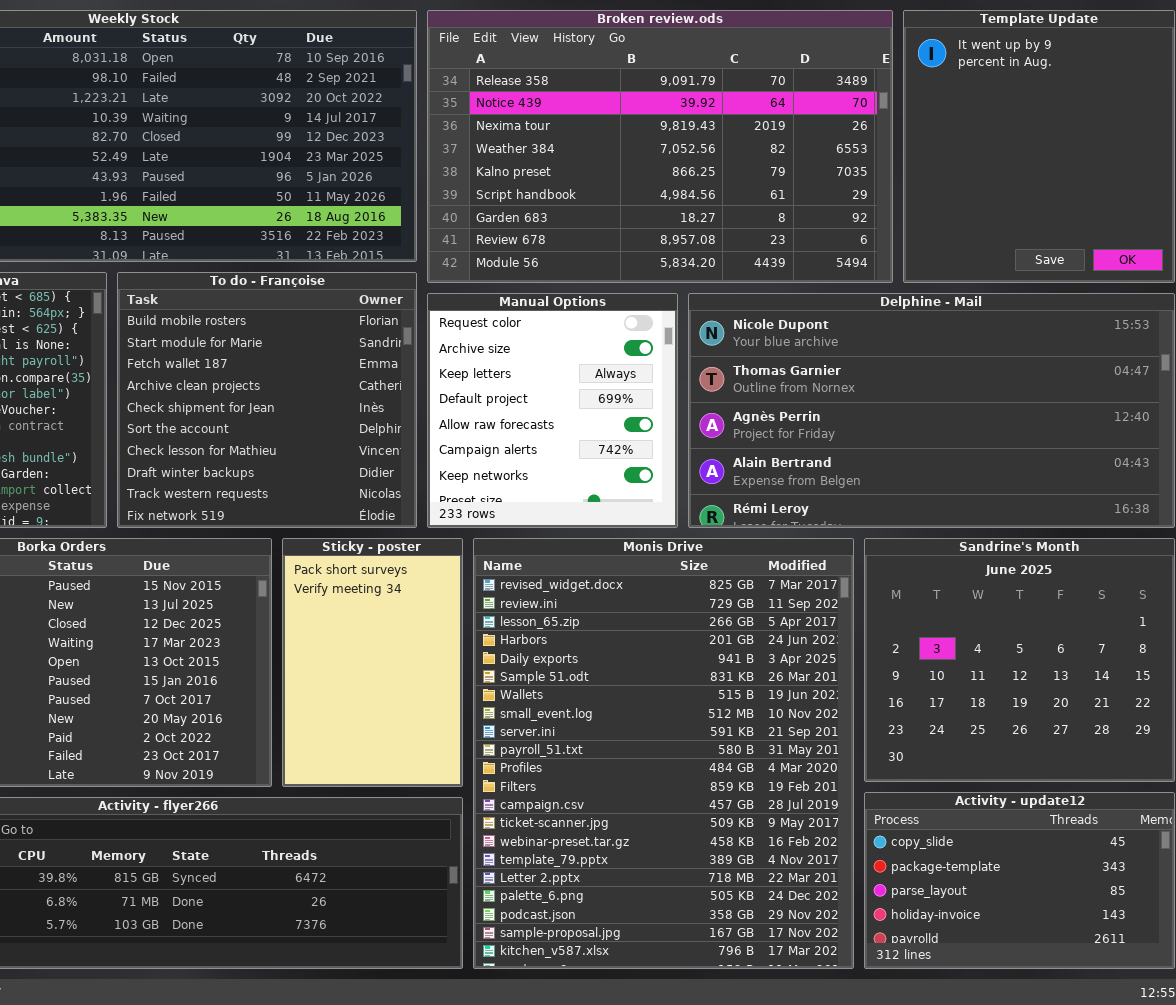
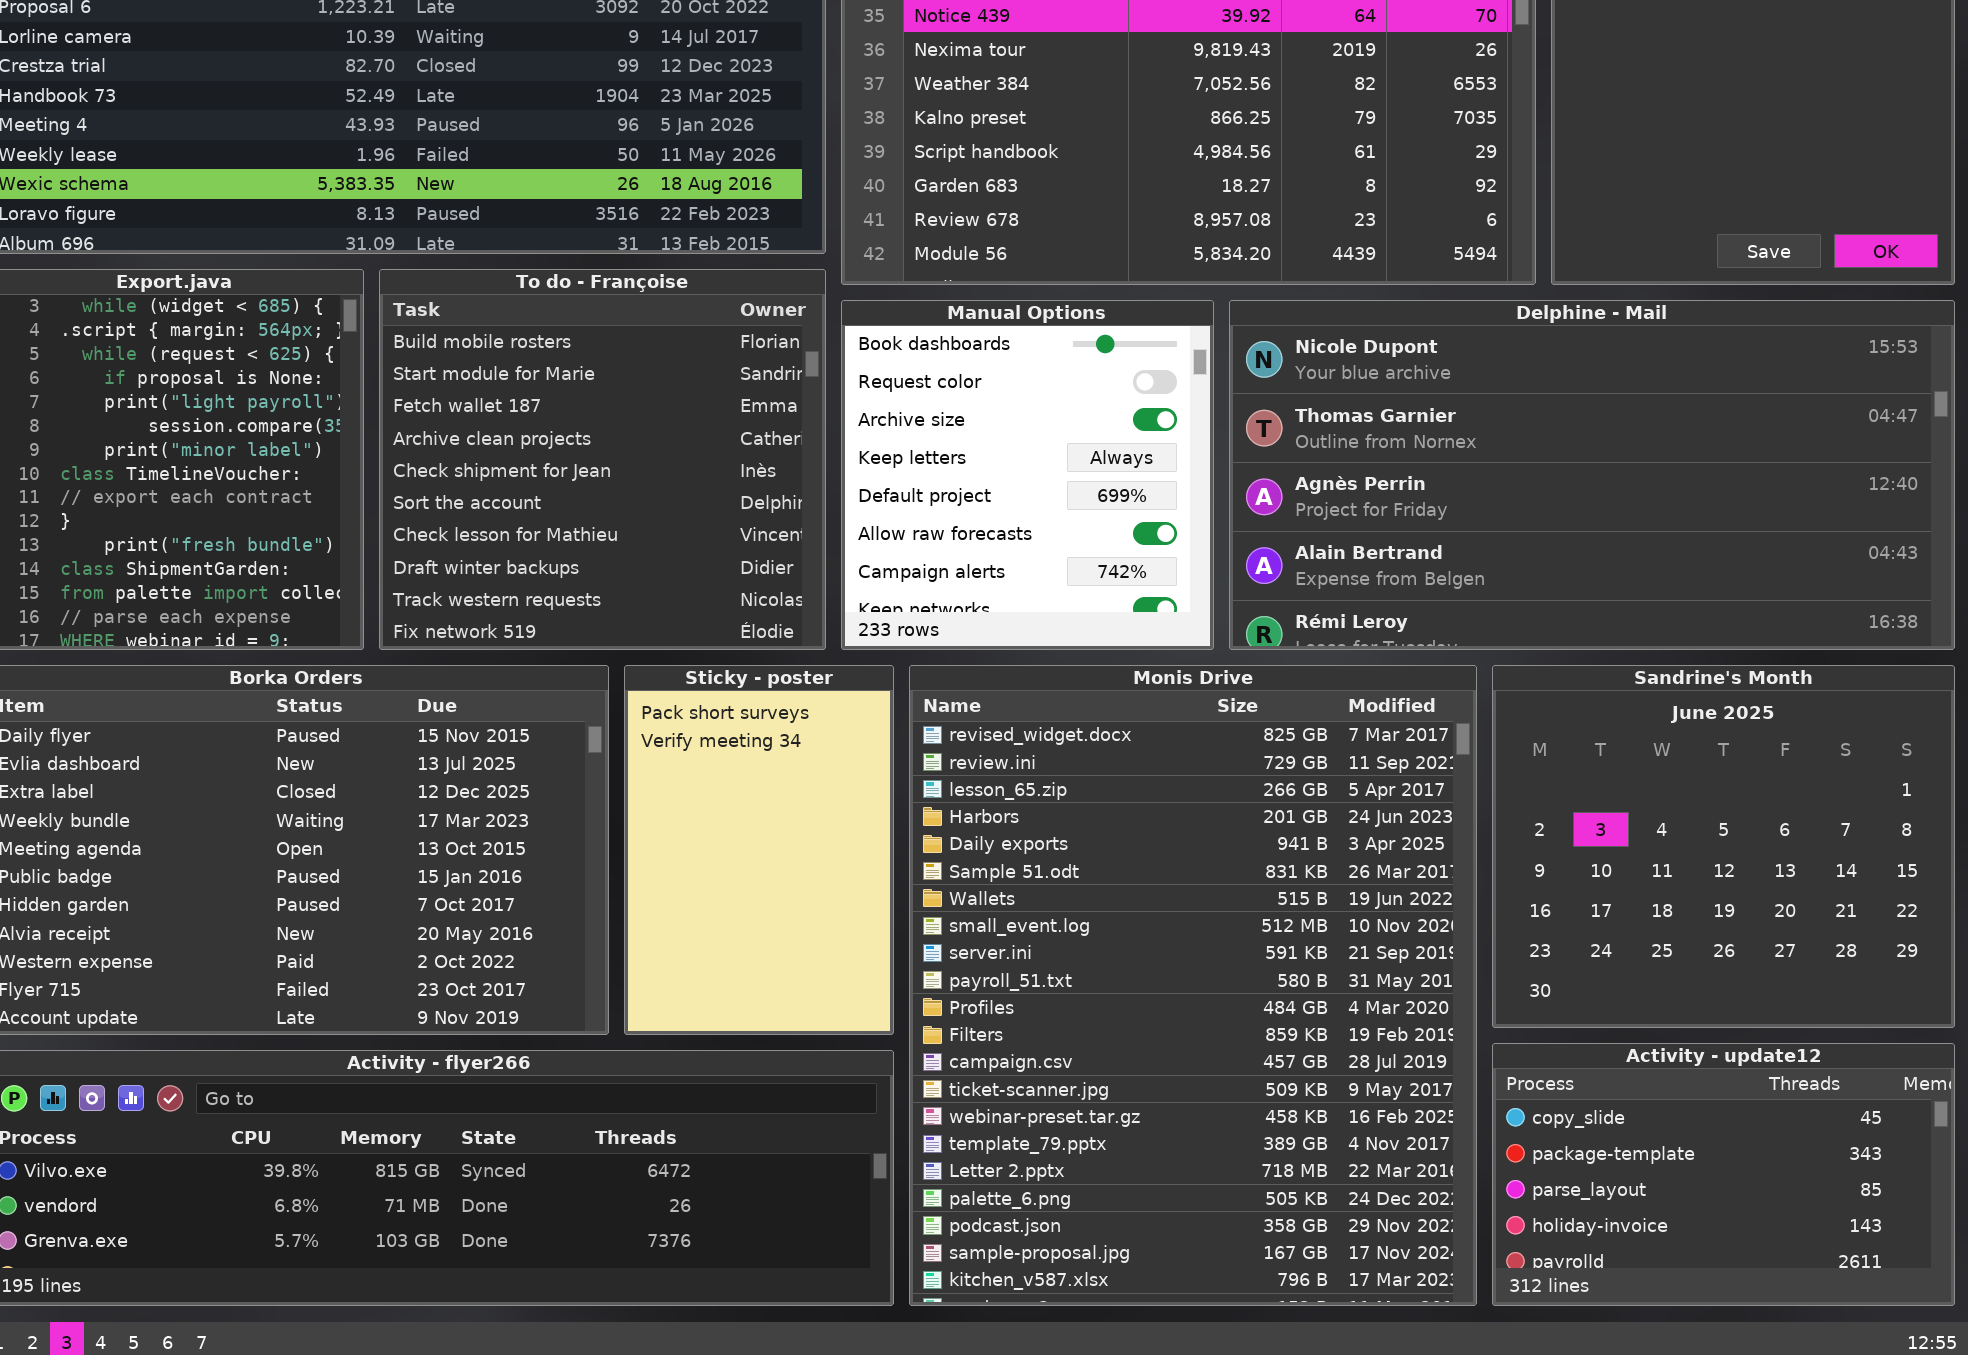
Manual Options: [427,293,678,528] -> [841,300,1214,650], scrolled up 1 row

